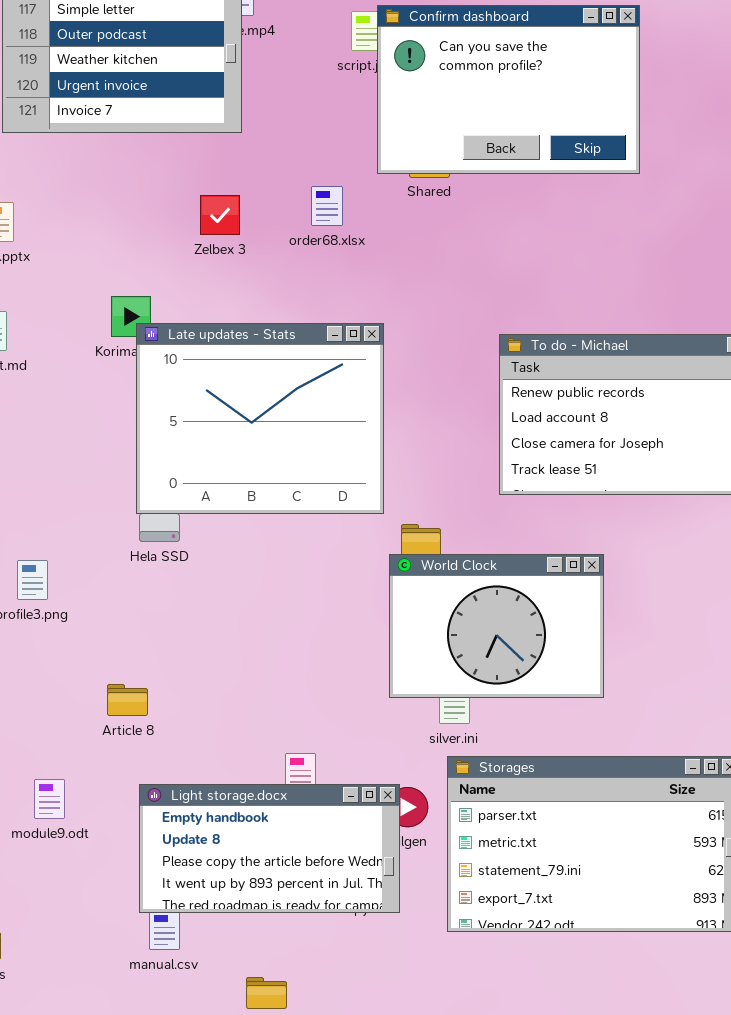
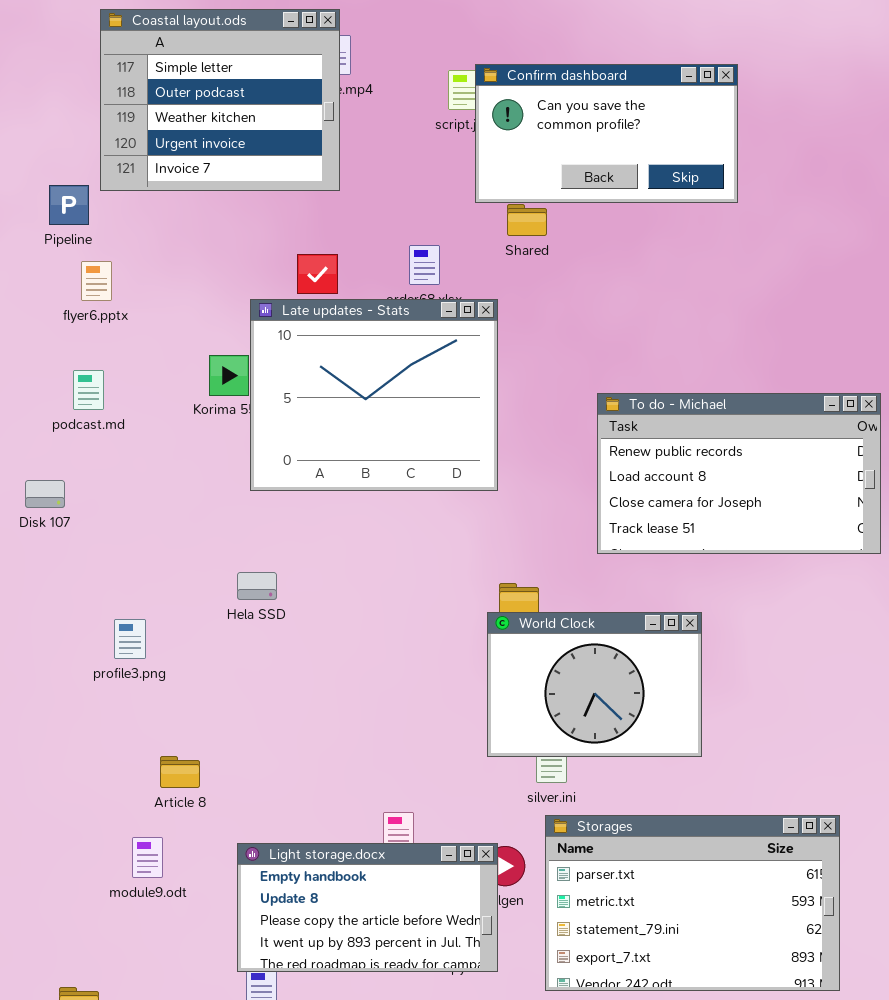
Confirm dashboard: [377,5,640,174] -> [475,64,738,203], resized
Late updates - Stats: [136,323,384,514] -> [250,299,498,491], moved
Article 8: [107,684,148,716] -> [160,756,200,788], moved

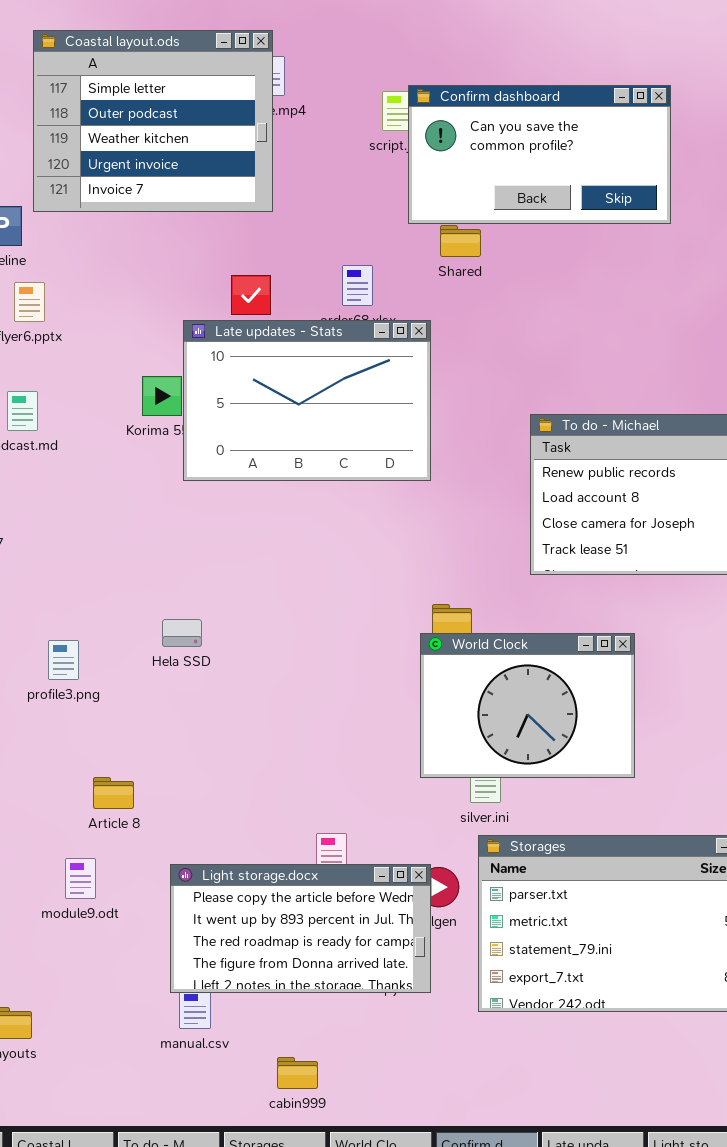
Late updates - Stats: [250,299,498,491] -> [183,320,431,481], resized
Hela SSD: [237,572,277,600] -> [162,619,202,647], moved
Light storage.docx: [237,843,498,972] -> [170,864,431,993], scrolled down 2 rows

